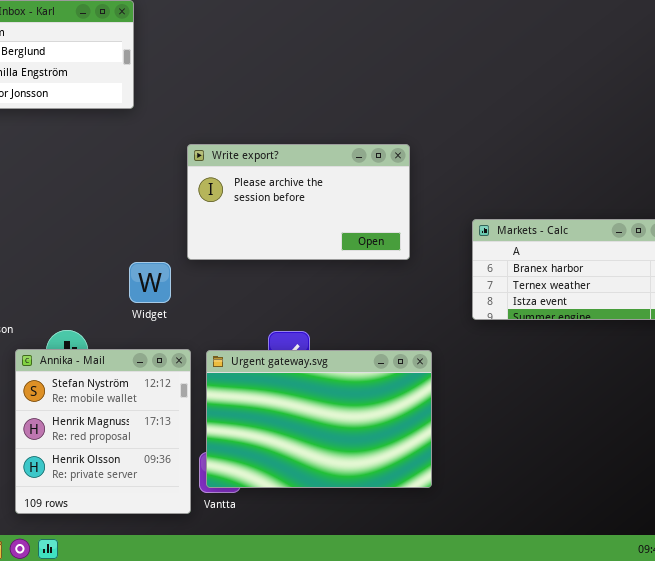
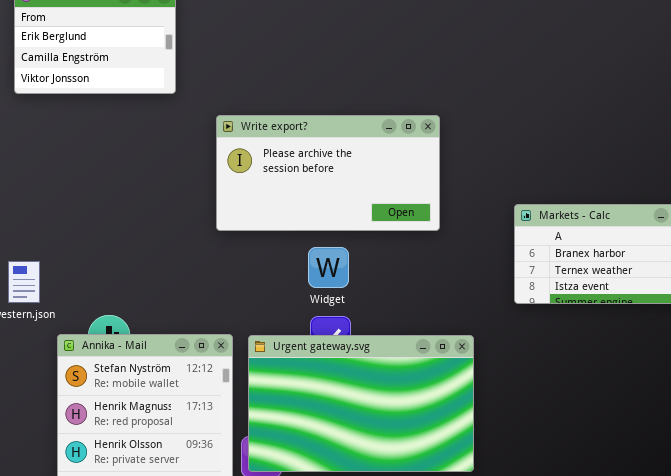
Write export?: [187,144,410,260] -> [216,115,440,231], moved
Widget: [129,262,171,303] -> [308,247,349,288], moved

